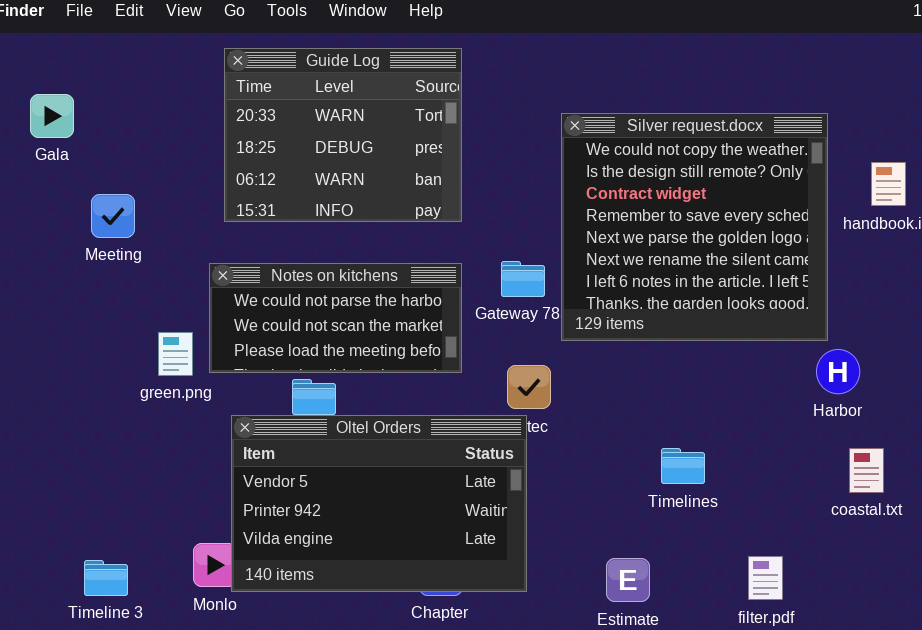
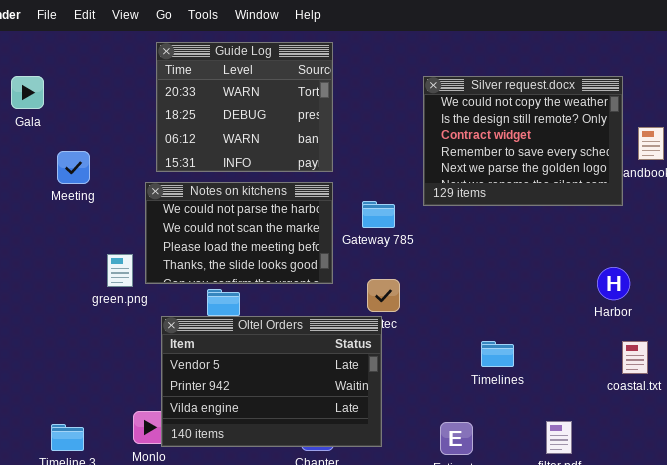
Silver request.docx: [561,113,828,341] -> [423,76,623,206], moved, resized
Notes on kitchens: [209,263,462,373] -> [145,182,333,284], resized

